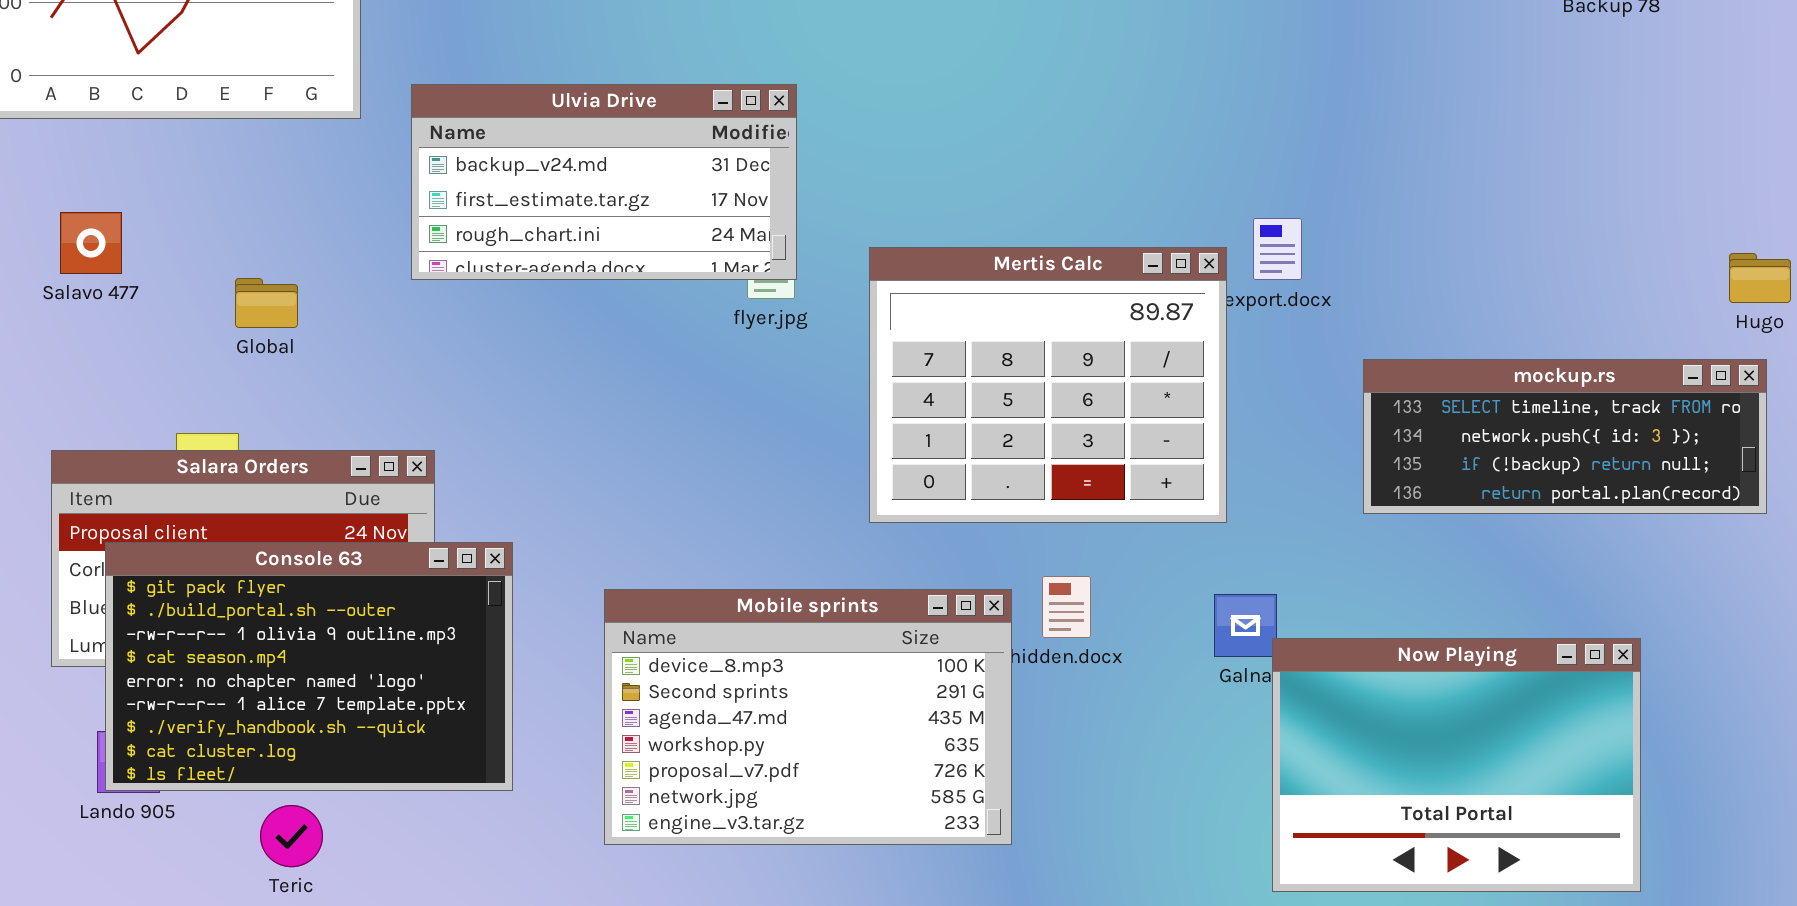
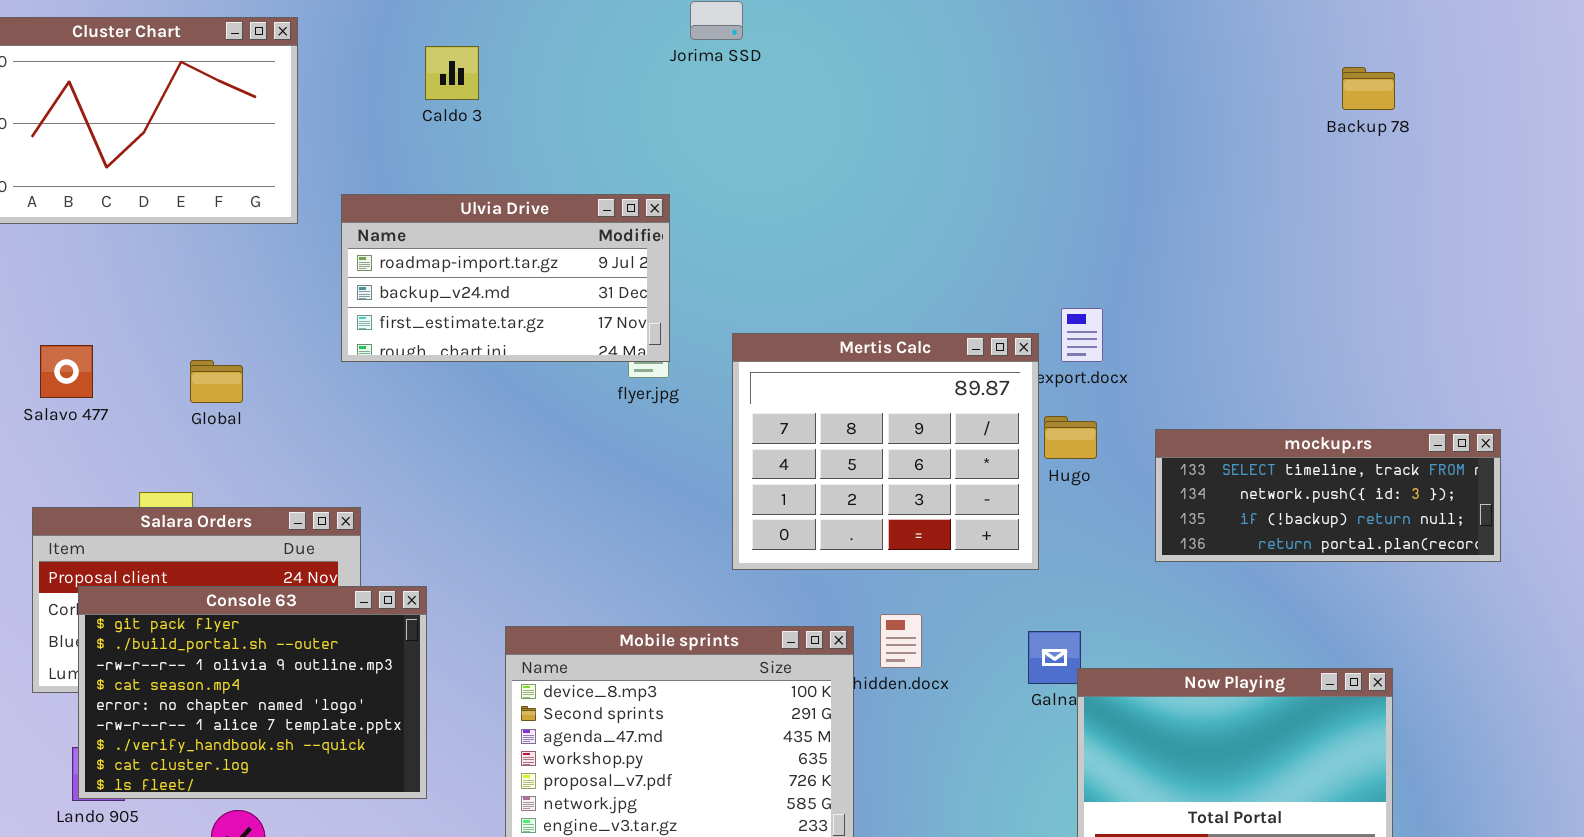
Ulvia Drive: [411,84,797,280] -> [341,194,670,362], scrolled up 1 row
Salavo 477: [60,212,122,274] -> [40,345,93,398], moved
Hugo: [1729,253,1791,303] -> [1044,416,1097,459], moved

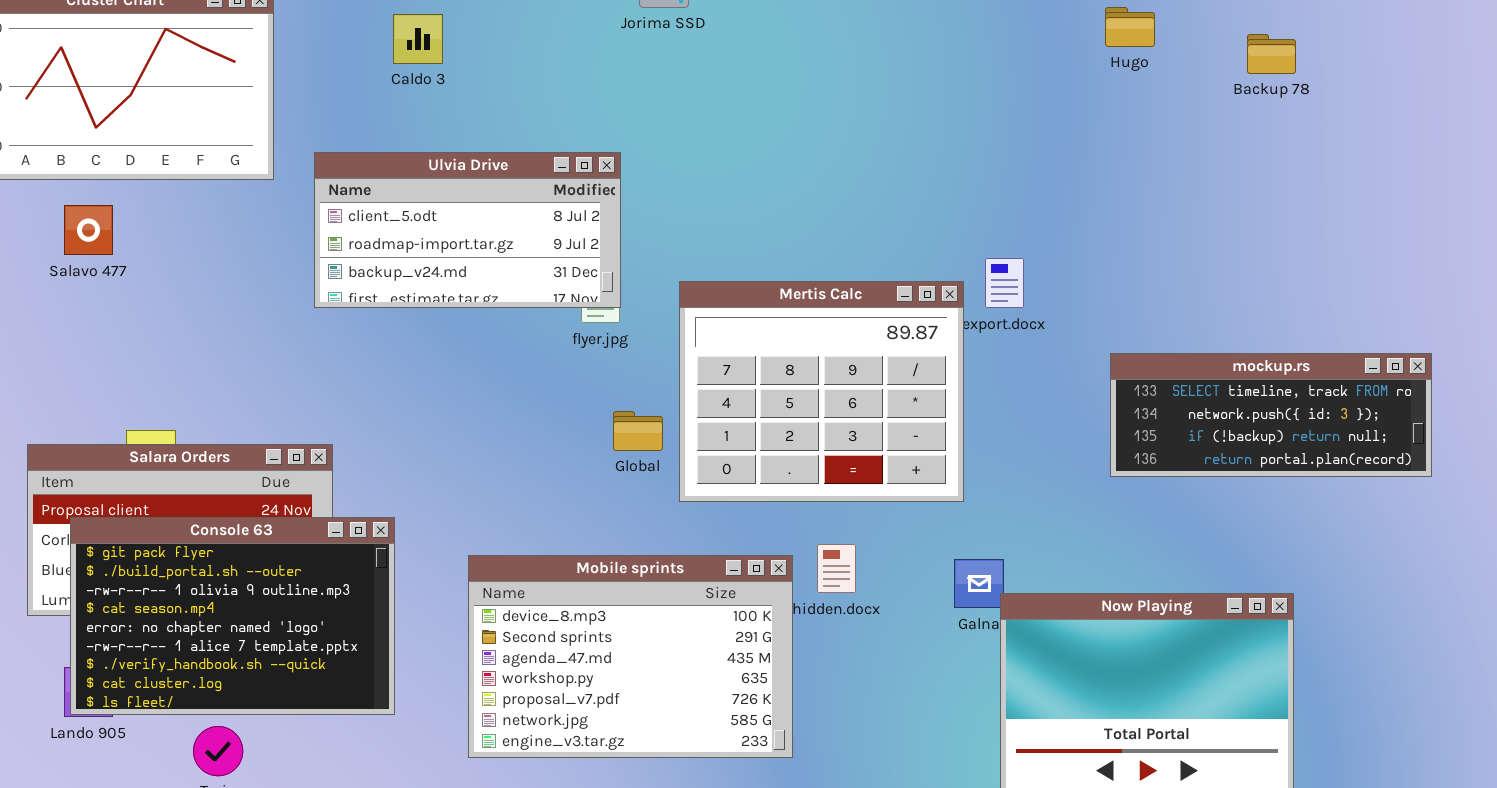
Ulvia Drive: [341,194,670,362] -> [314,152,621,308], scrolled up 1 row
Salavo 477: [40,345,93,398] -> [64,205,113,255], moved
Global: [190,360,243,403] -> [613,411,663,451], moved
Hugo: [1044,416,1097,459] -> [1105,7,1155,47], moved
mockup.rs: [1155,429,1501,562] -> [1110,353,1432,477], moved

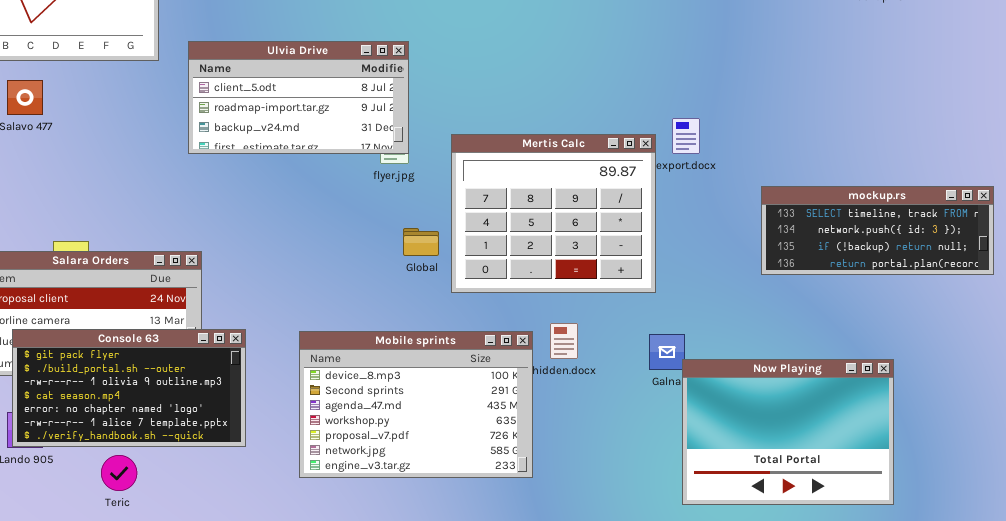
Console 63: [70,517,395,715] -> [12,329,246,447], resized

